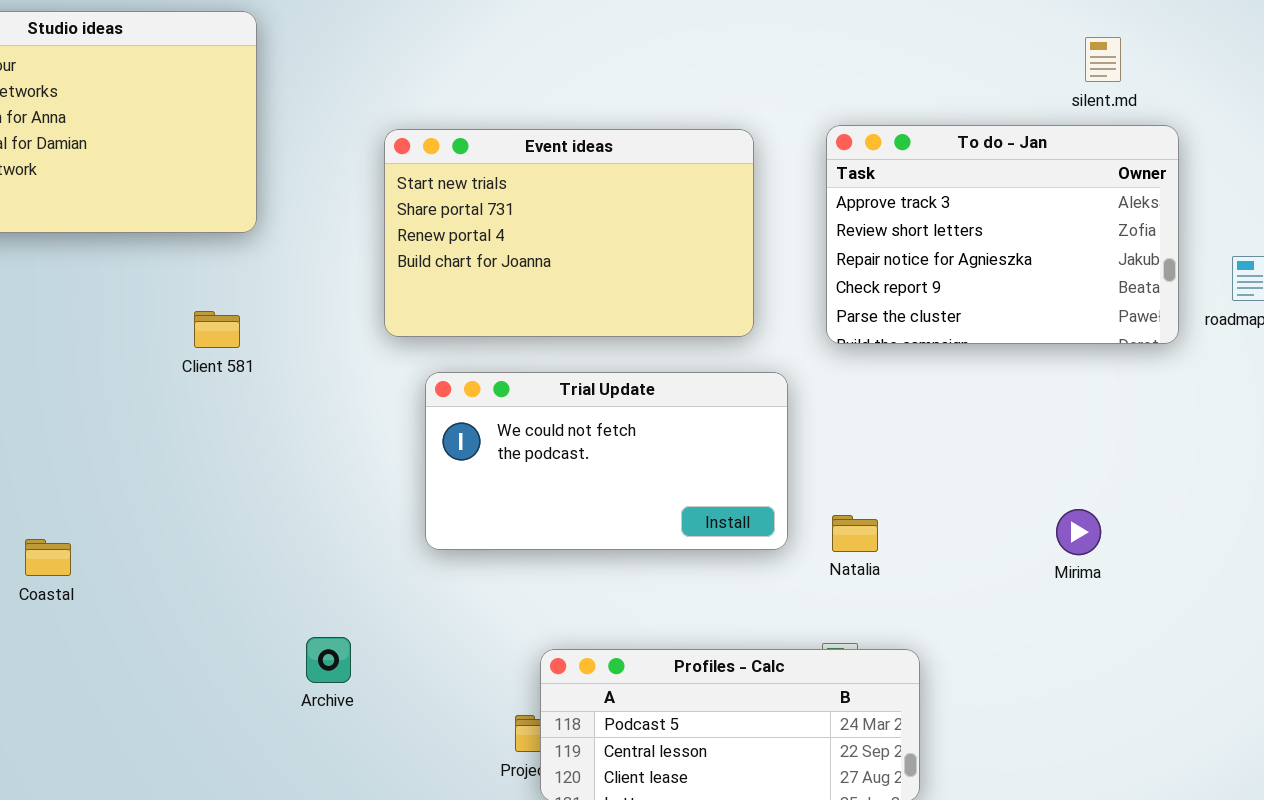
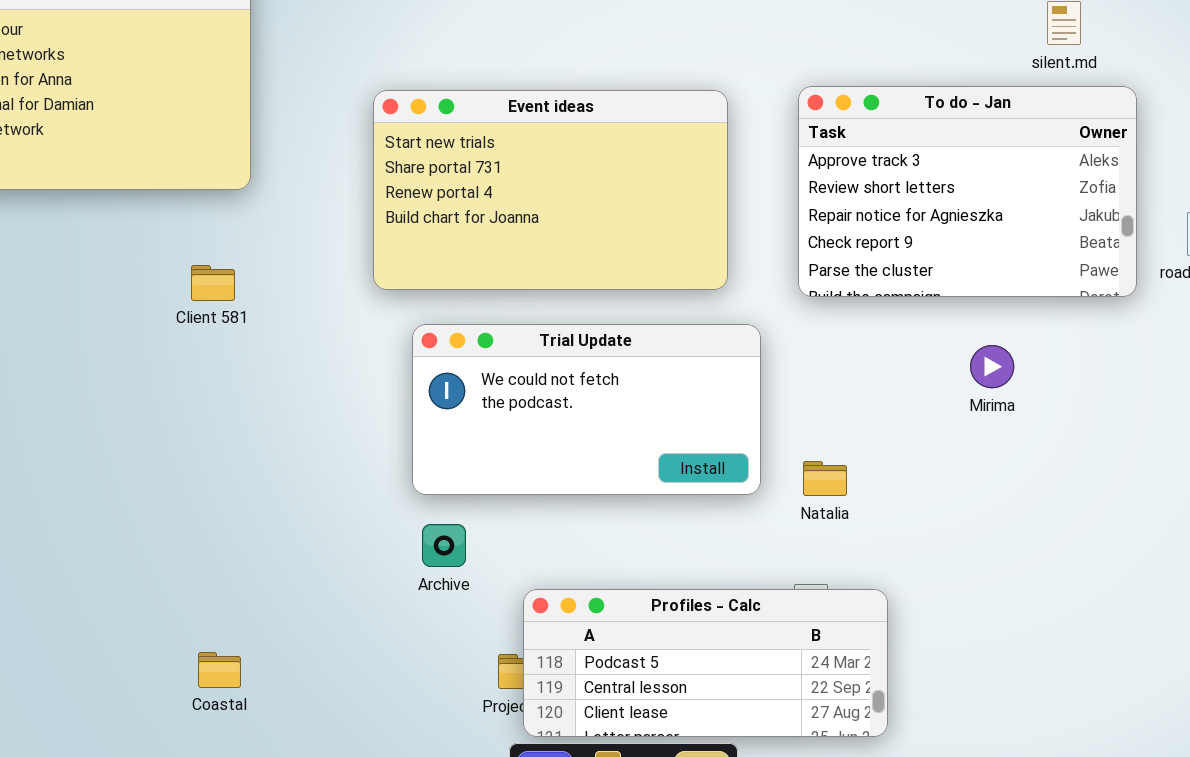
Mirima: [1056,509,1101,555] -> [970,345,1014,388], moved
Coastal: [25,539,71,576] -> [198,652,241,688], moved
Archive: [306,637,351,683] -> [422,524,466,567], moved

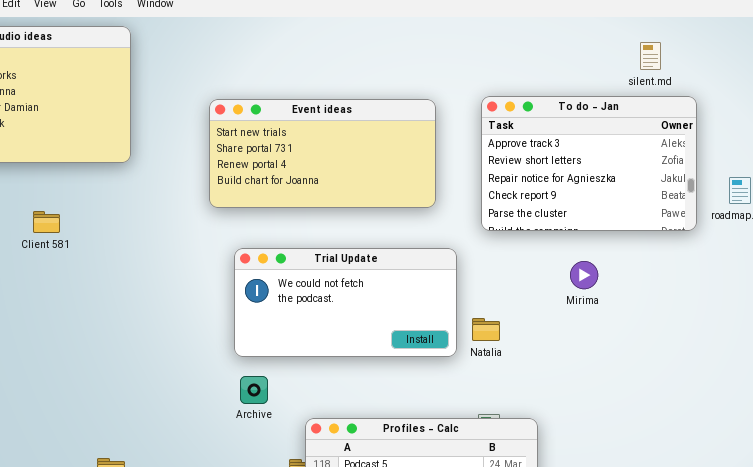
Event ideas: [373,90,728,290] -> [209,99,436,208], resized
Client 581: [191,265,235,301] -> [33,211,60,233], moved
Mirima: [970,345,1014,388] -> [570,261,598,289], moved
Natalia: [803,461,847,496] -> [472,318,500,341], moved

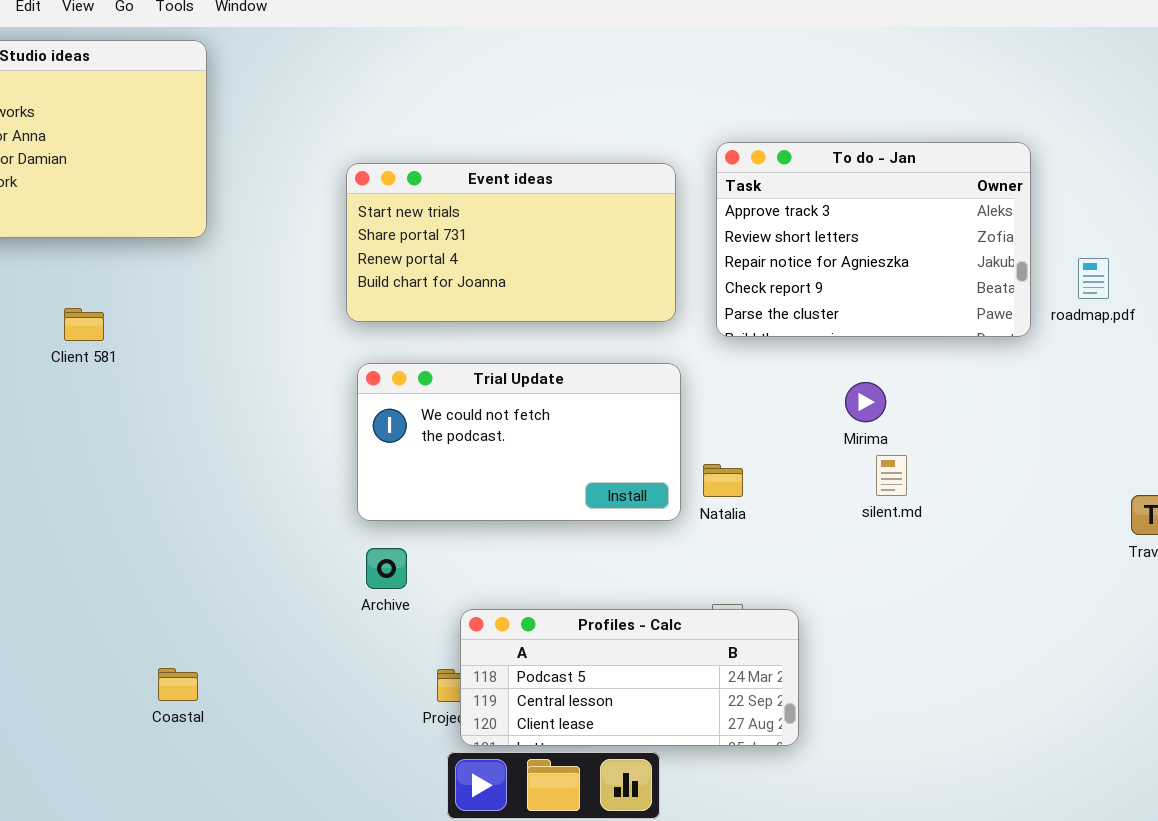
silent.md: [640,42,661,70] -> [876,455,907,496], moved
Event ideas: [209,99,436,208] -> [346,163,676,322], moved

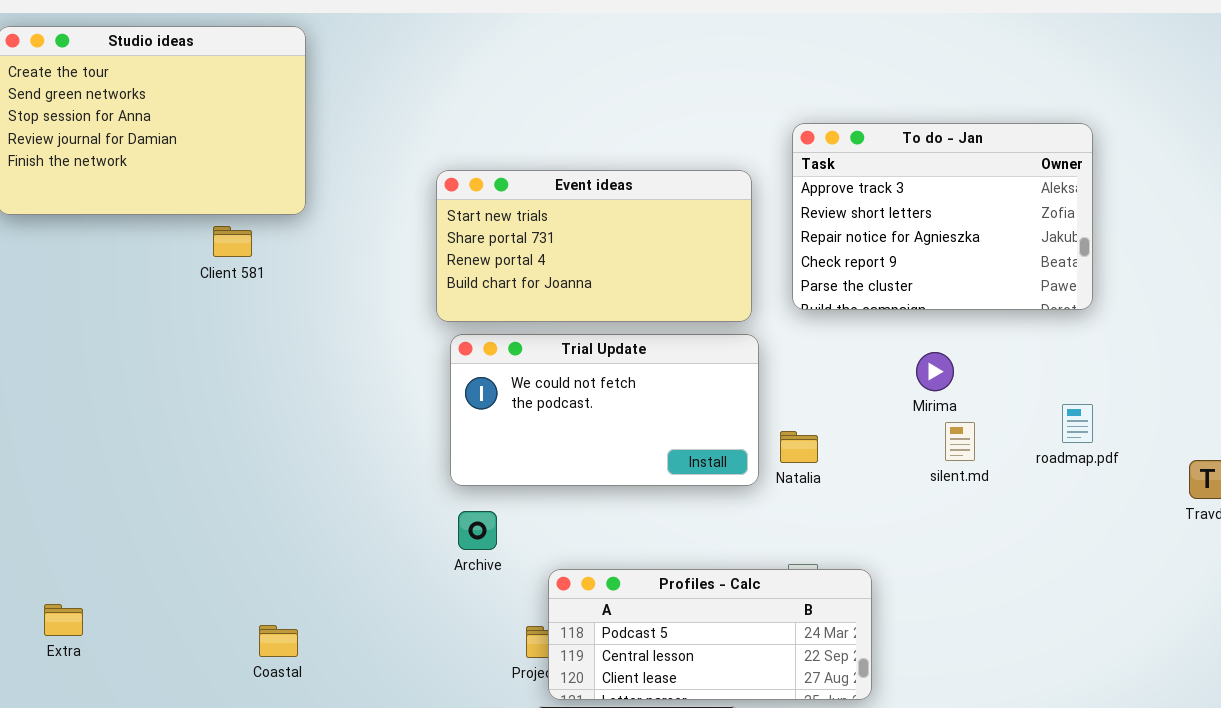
Event ideas: [346,163,676,322] -> [436,170,752,322], moved
roadmap.pdf: [1078,258,1109,299] -> [1062,404,1093,443], moved
Client 581: [64,308,104,341] -> [213,226,252,257], moved

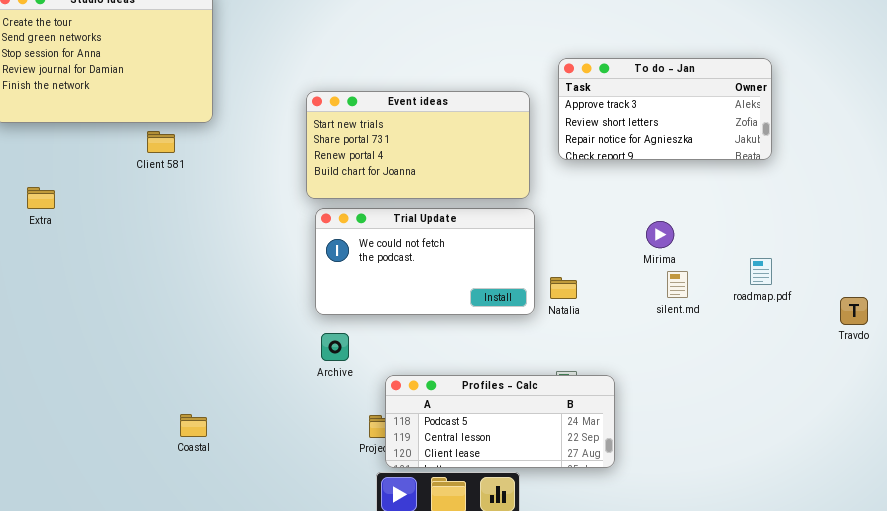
To do - Jan: [792,123,1093,310] -> [558,58,772,160], resized
Extra: [44,604,83,636] -> [27,187,55,209], moved

